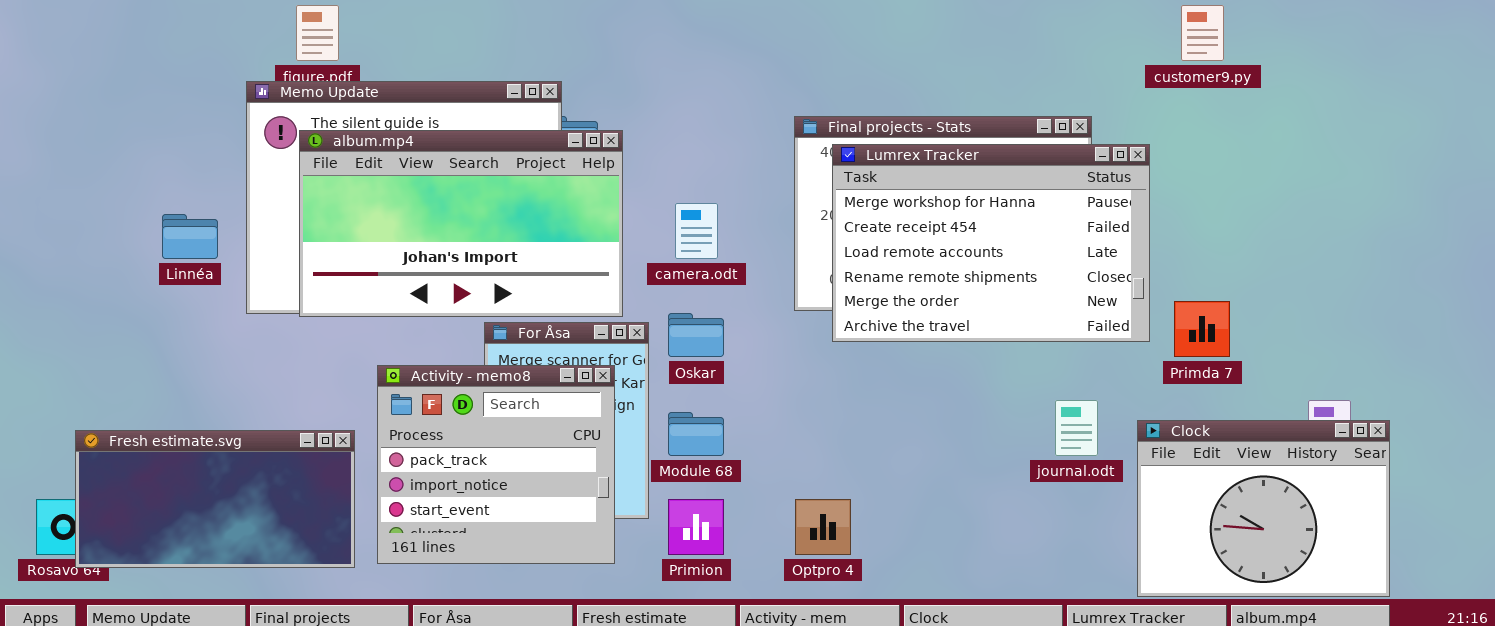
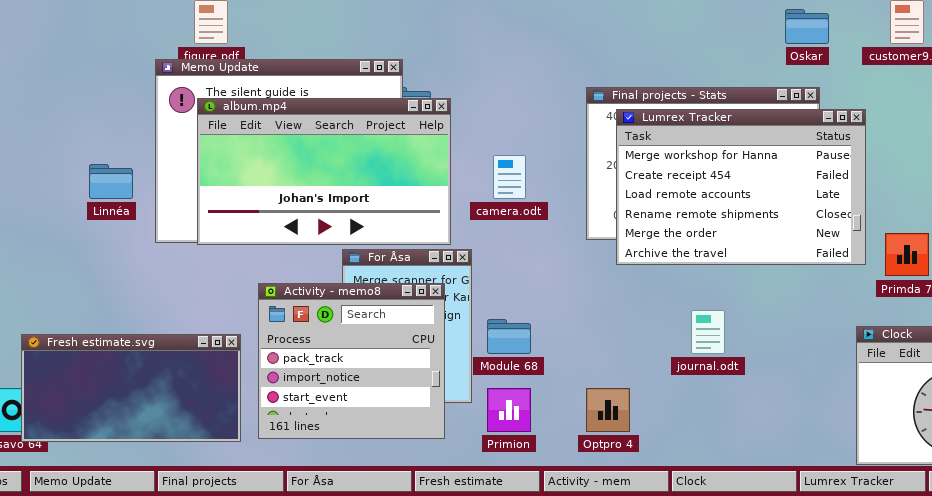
Oskar: [668,313,724,357] -> [785,9,829,44], moved
journal.odt: [1055,400,1098,456] -> [691,310,725,354], moved

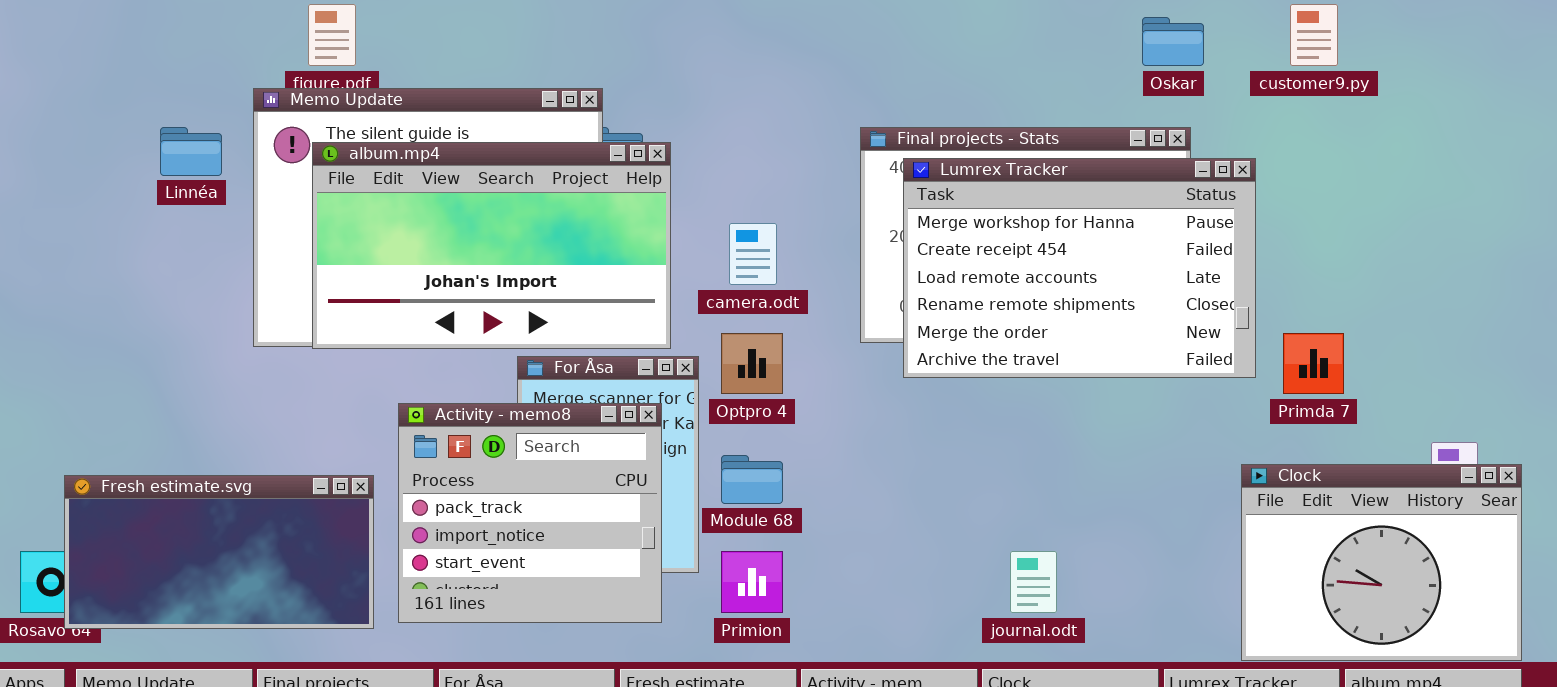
Linnéa: [89,164,133,199] -> [160,127,222,176], moved
journal.odt: [691,310,725,354] -> [1010,551,1057,613], moved
Optpro 4: [586,388,630,432] -> [721,333,783,394], moved

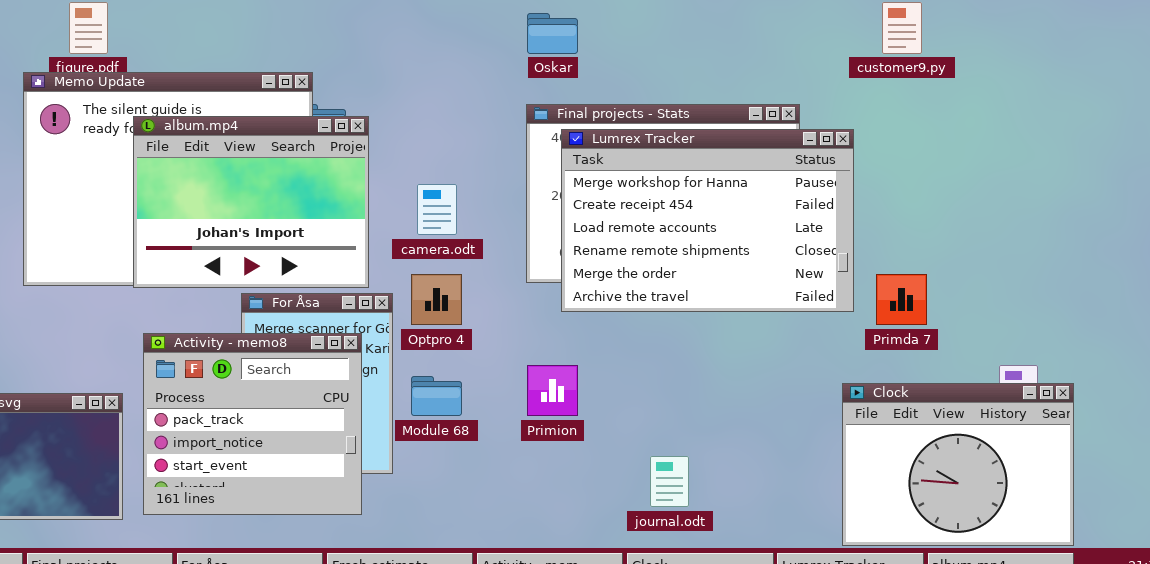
Oskar: [1142,17,1204,66] -> [527,13,578,54], moved
album.mp4: [312,142,671,349] -> [133,116,369,288], resized
Primion: [721,551,783,613] -> [527,365,578,416], moved

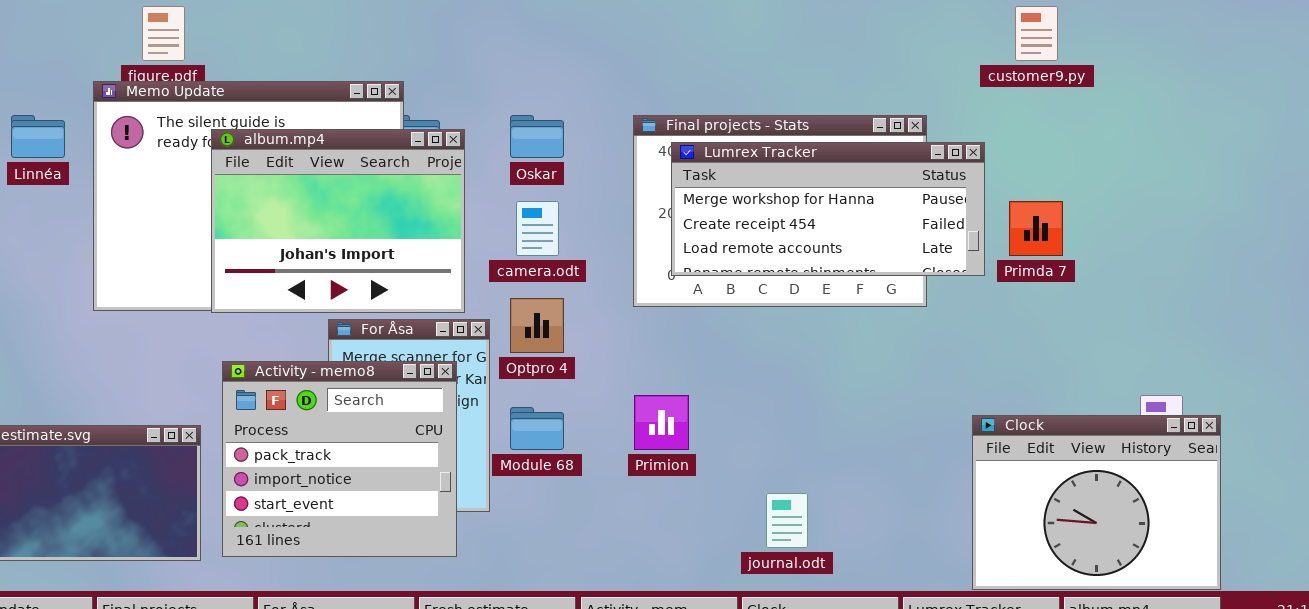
Oskar: [527,13,578,54] -> [510,115,564,158], moved
Lumrex Tracker: [561,129,854,312] -> [671,142,985,276], resized
Primda 7: [876,274,927,325] -> [1009,201,1063,256], moved

